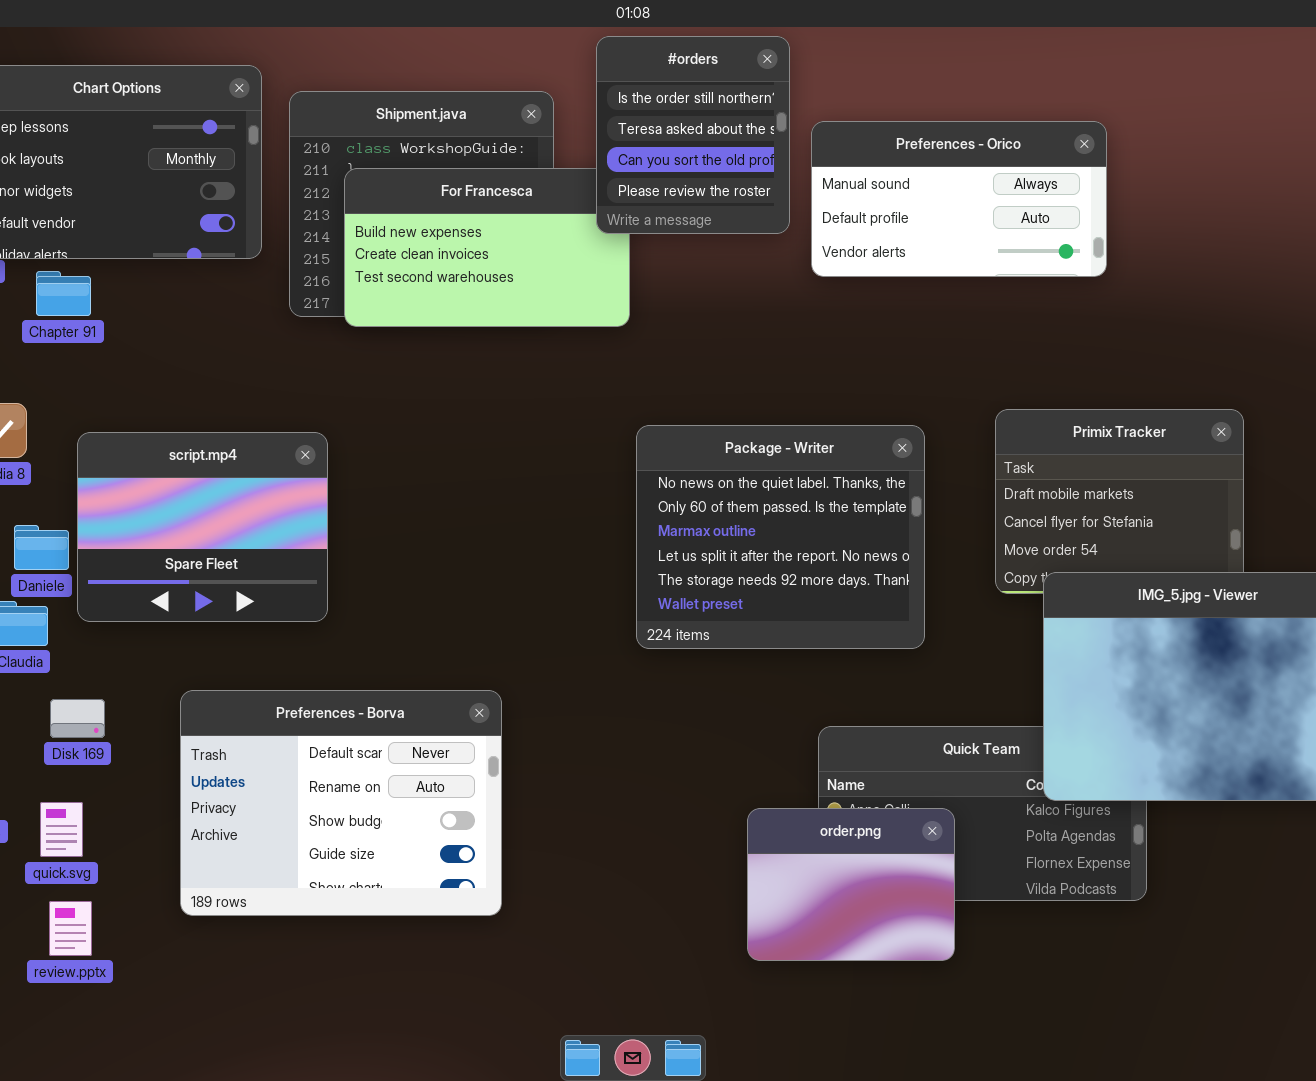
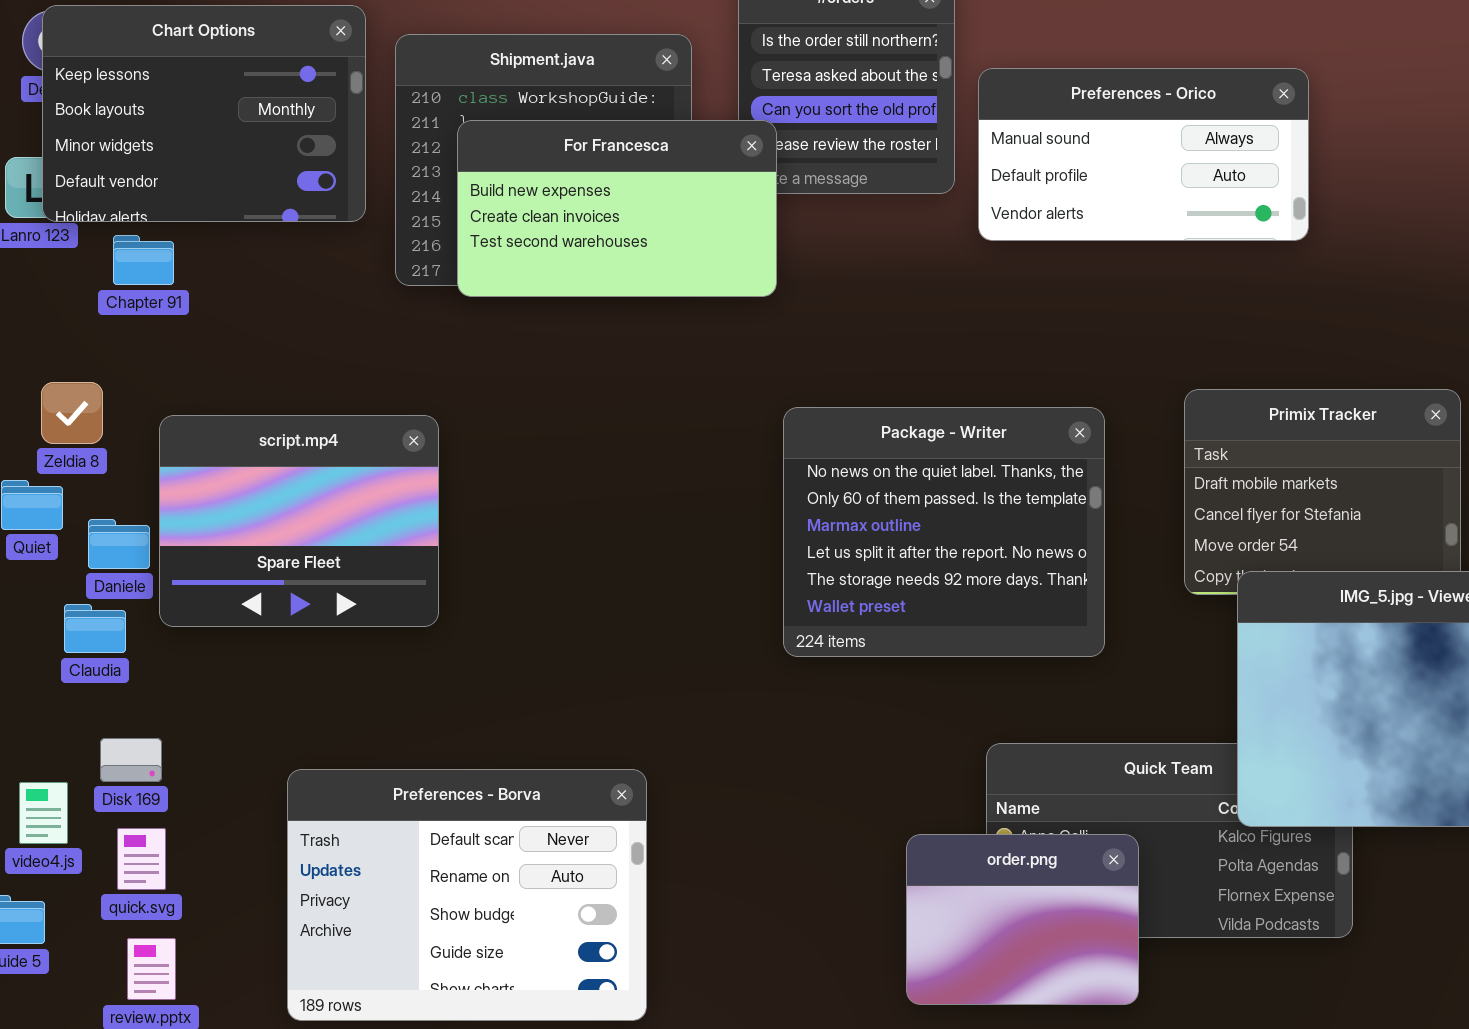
For Francesca: [344,168,630,327] -> [457,120,777,297], raised
Preferences - Borva: [180,690,502,916] -> [287,769,647,1021], moved
Disk 169: [50,699,105,738] -> [100,738,162,782], moved

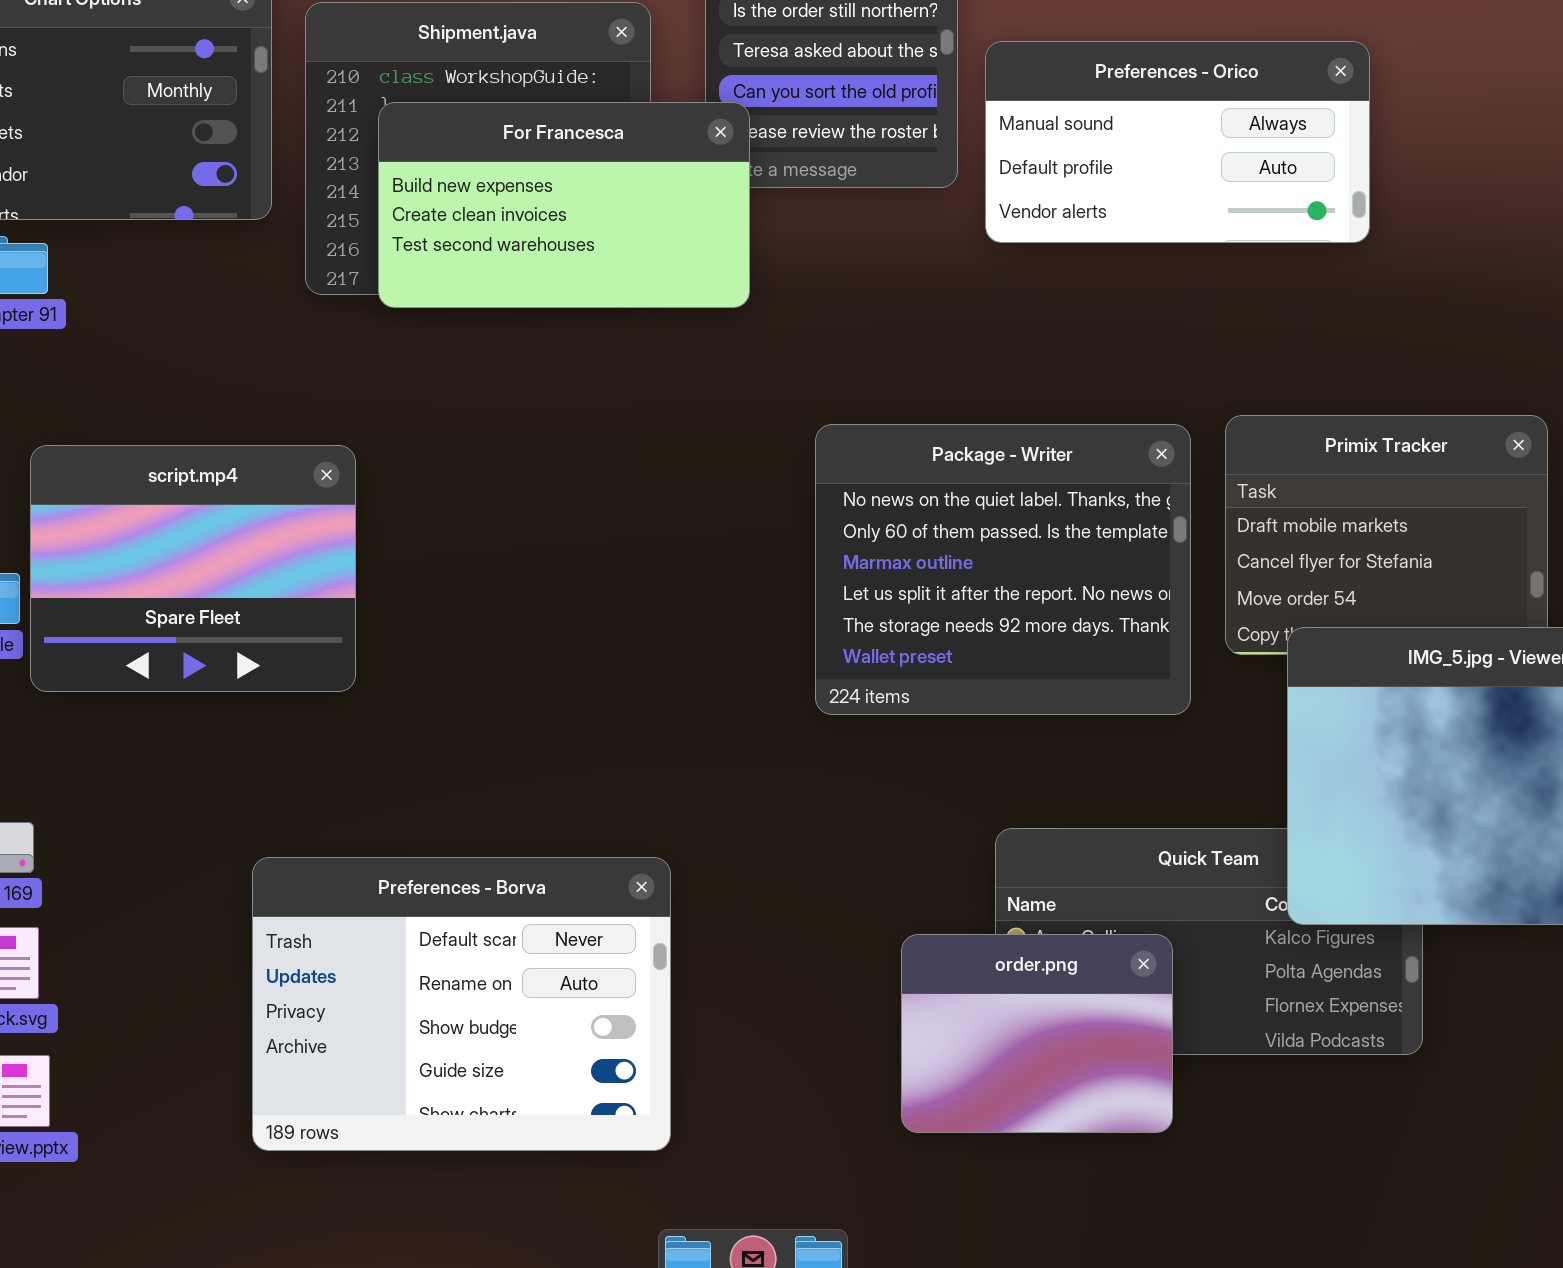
Package - Writer: [783,407,1105,657] -> [815,424,1191,715], moved
Preferences - Borva: [287,769,647,1021] -> [252,857,671,1151], moved

